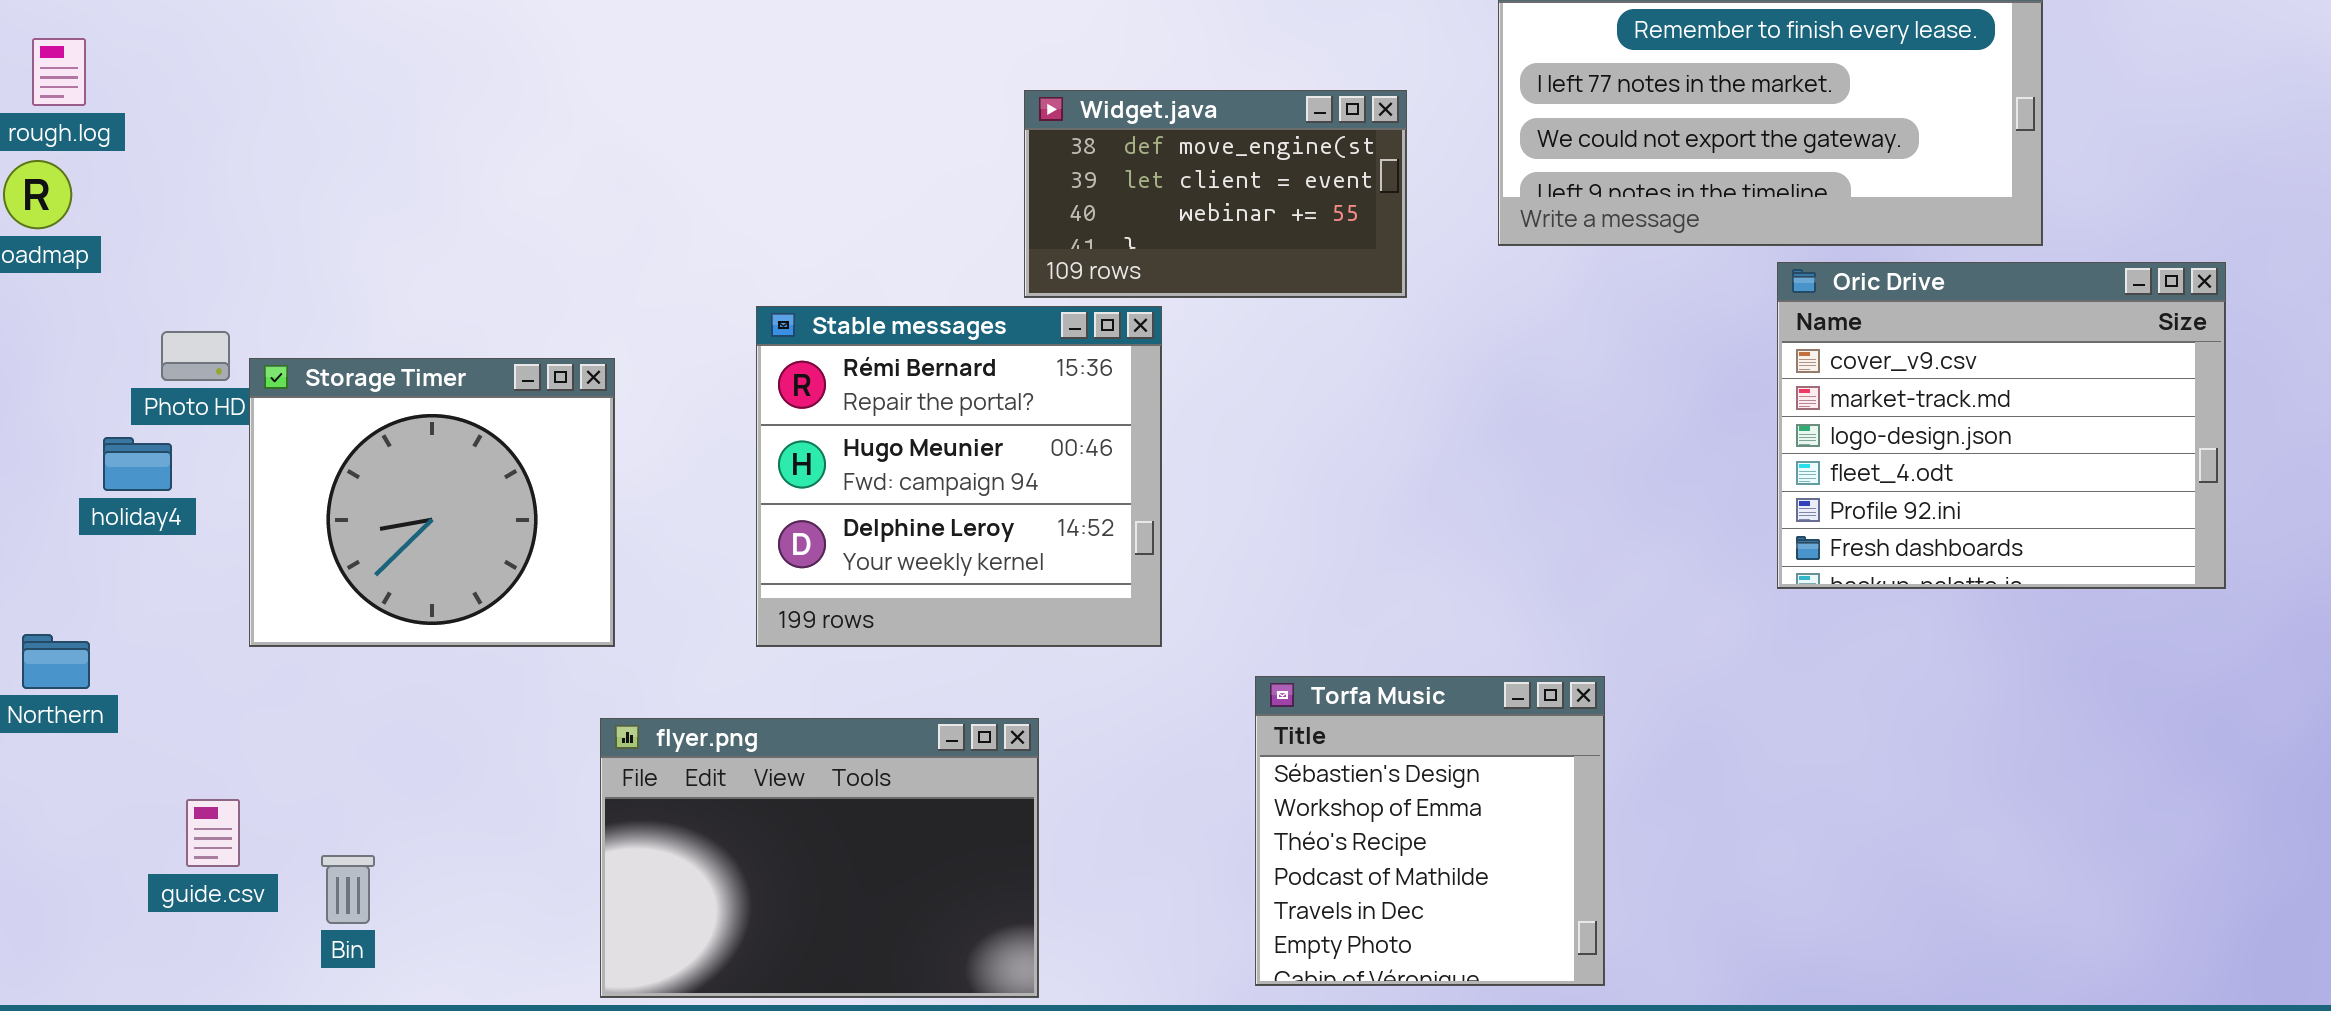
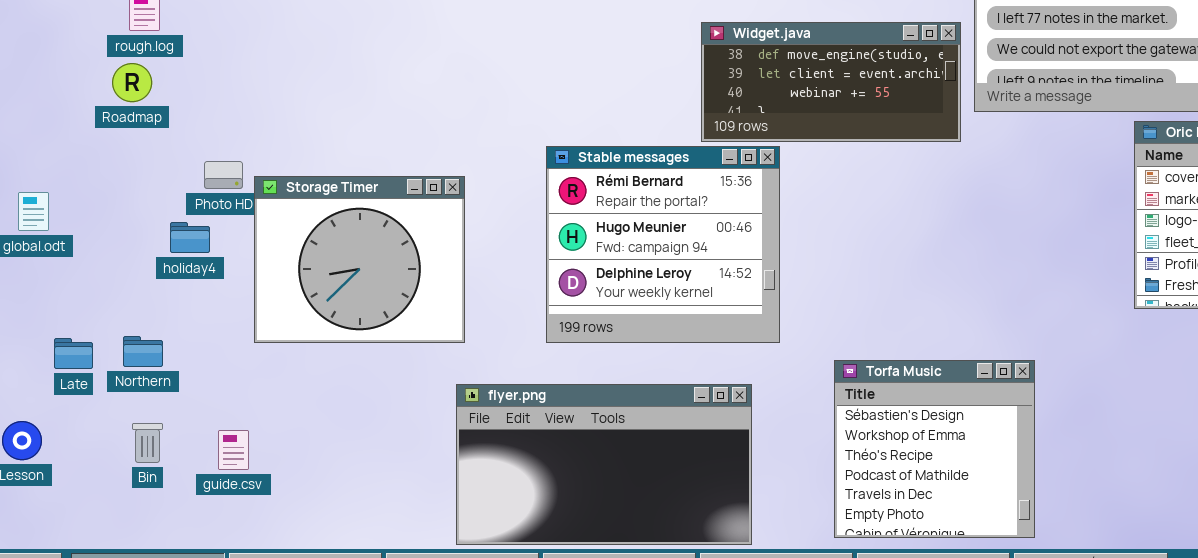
Widget.java: [1024,90,1407,298] -> [701,22,961,142], resized
flyer.png: [600,718,1039,998] -> [456,384,752,545], resized
Bin: [321,855,375,924] -> [132,423,163,463], moved

